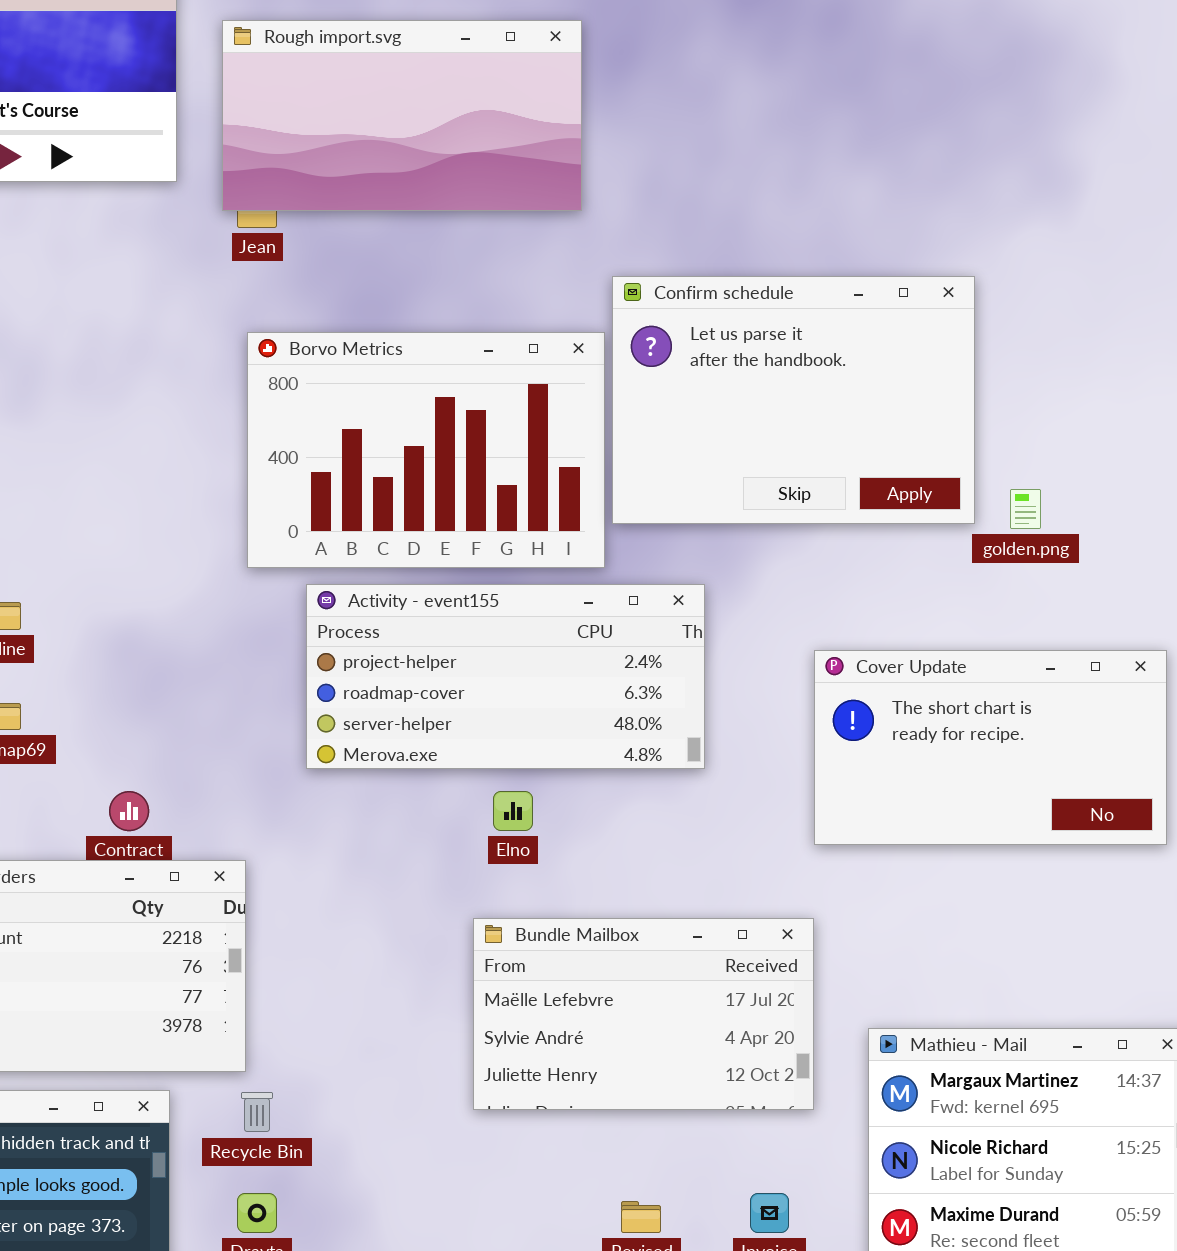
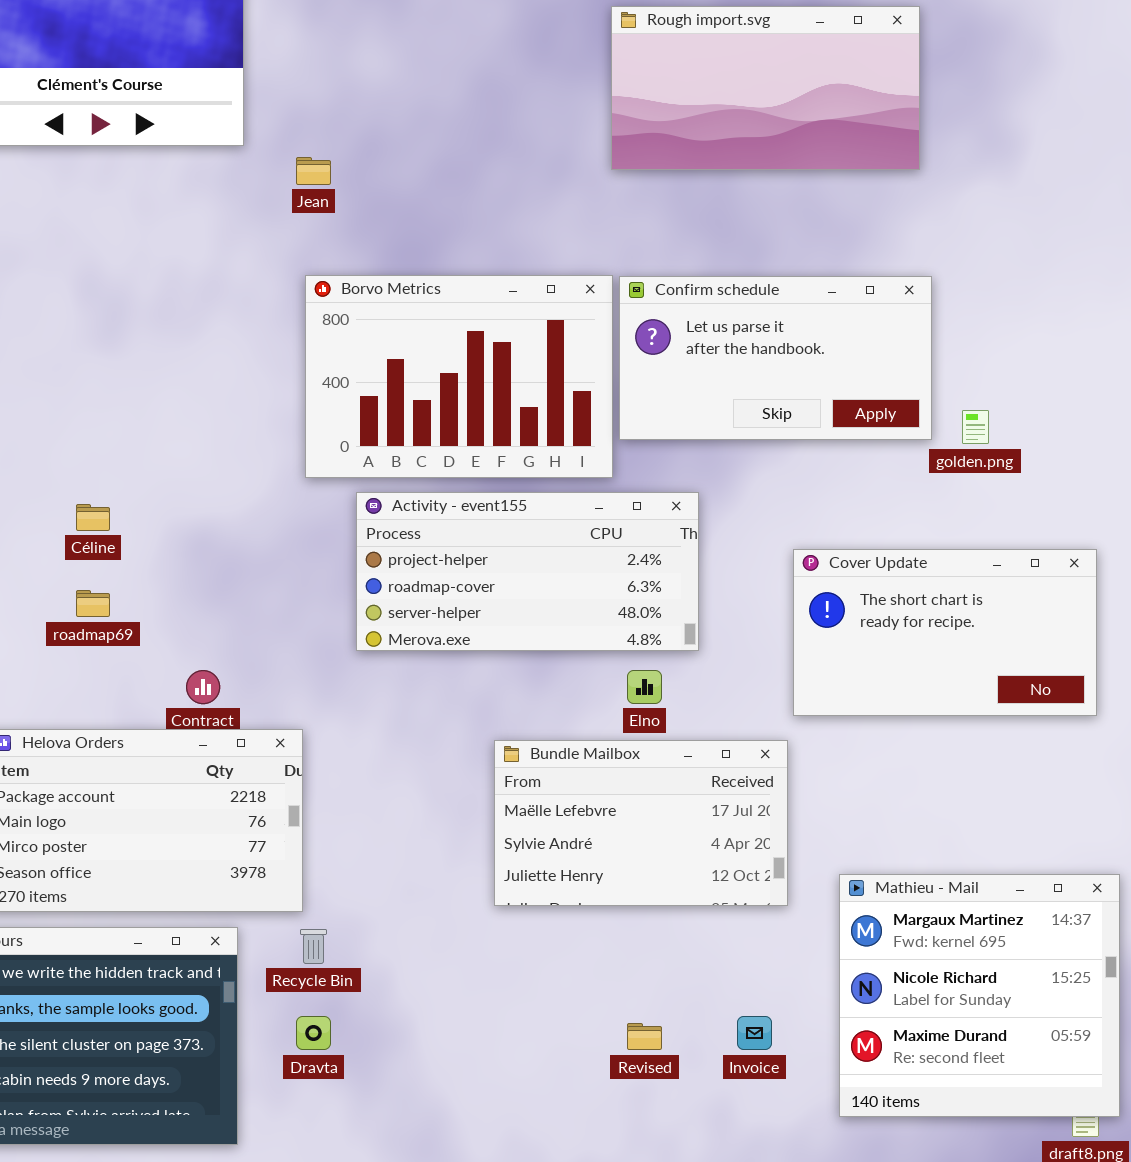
Rough import.svg: [222,20,582,211] -> [611,6,920,170], moved
Confirm schedule: [612,276,975,524] -> [619,276,932,440], resized
Elno: [493,791,533,831] -> [627,670,662,704], moved
Bundle Mailbox: [473,918,814,1110] -> [494,740,788,906], moved

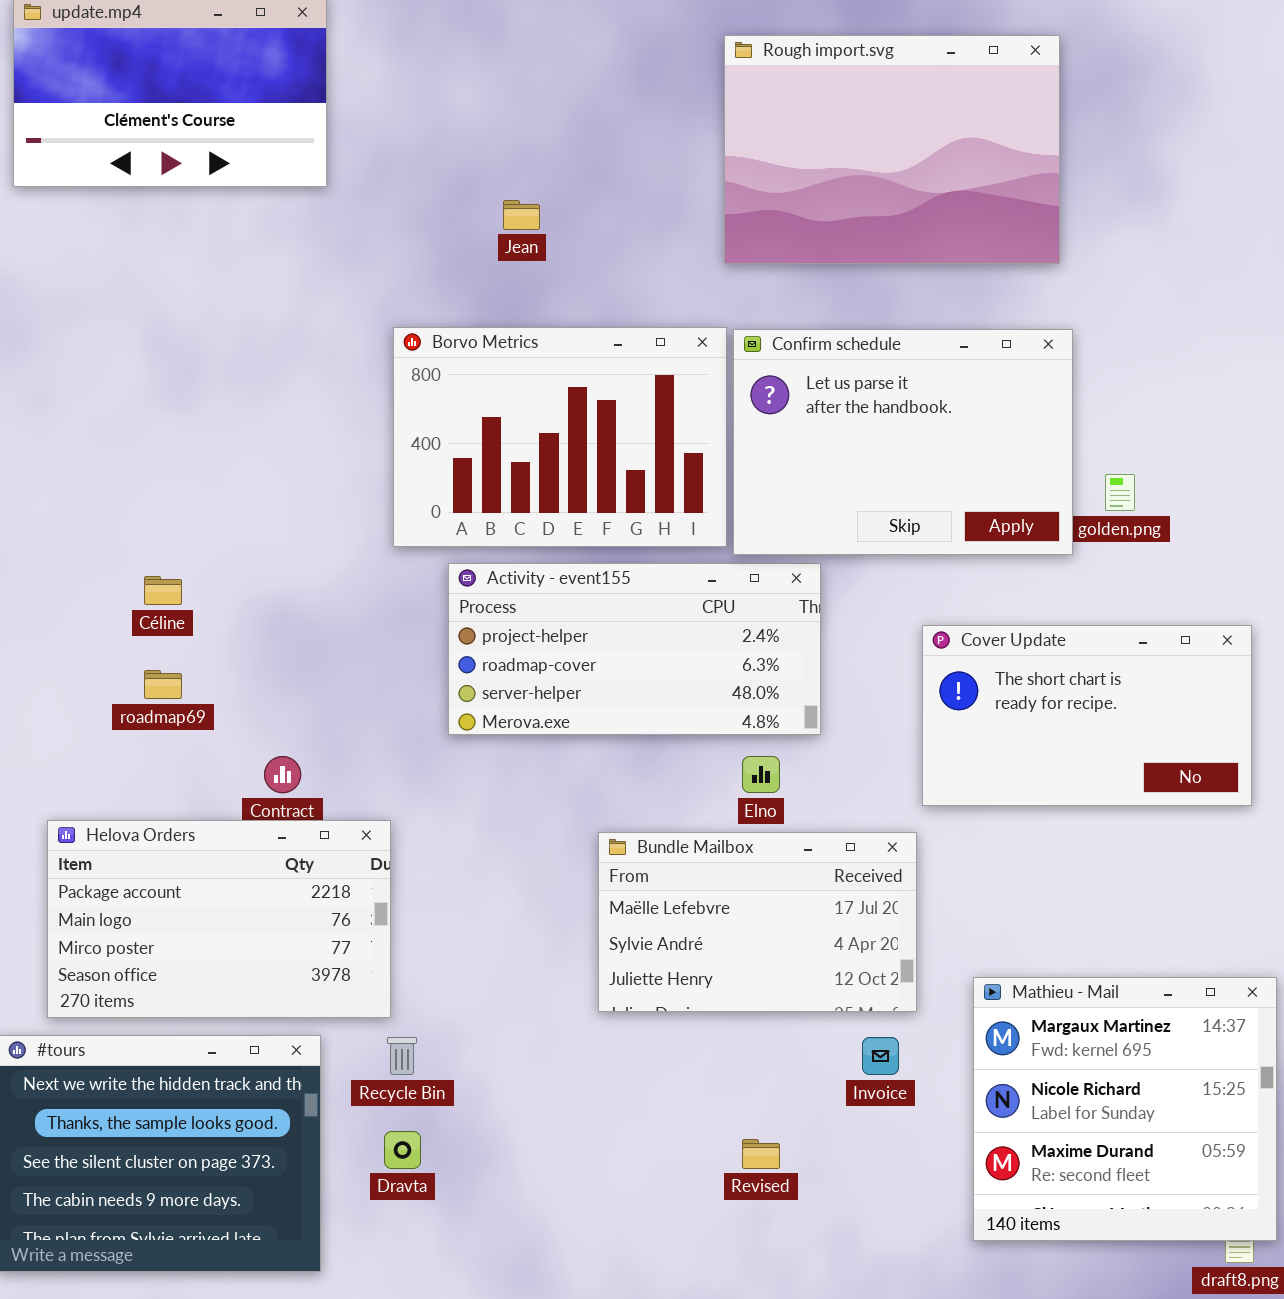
Rough import.svg: [611,6,920,170] -> [724,35,1060,264], resized
Jean: [296,157,331,185] -> [503,200,540,230], moved
Confirm schedule: [619,276,932,440] -> [733,329,1073,555], resized
Invoice: [737,1016,772,1050] -> [862,1037,899,1075], moved

